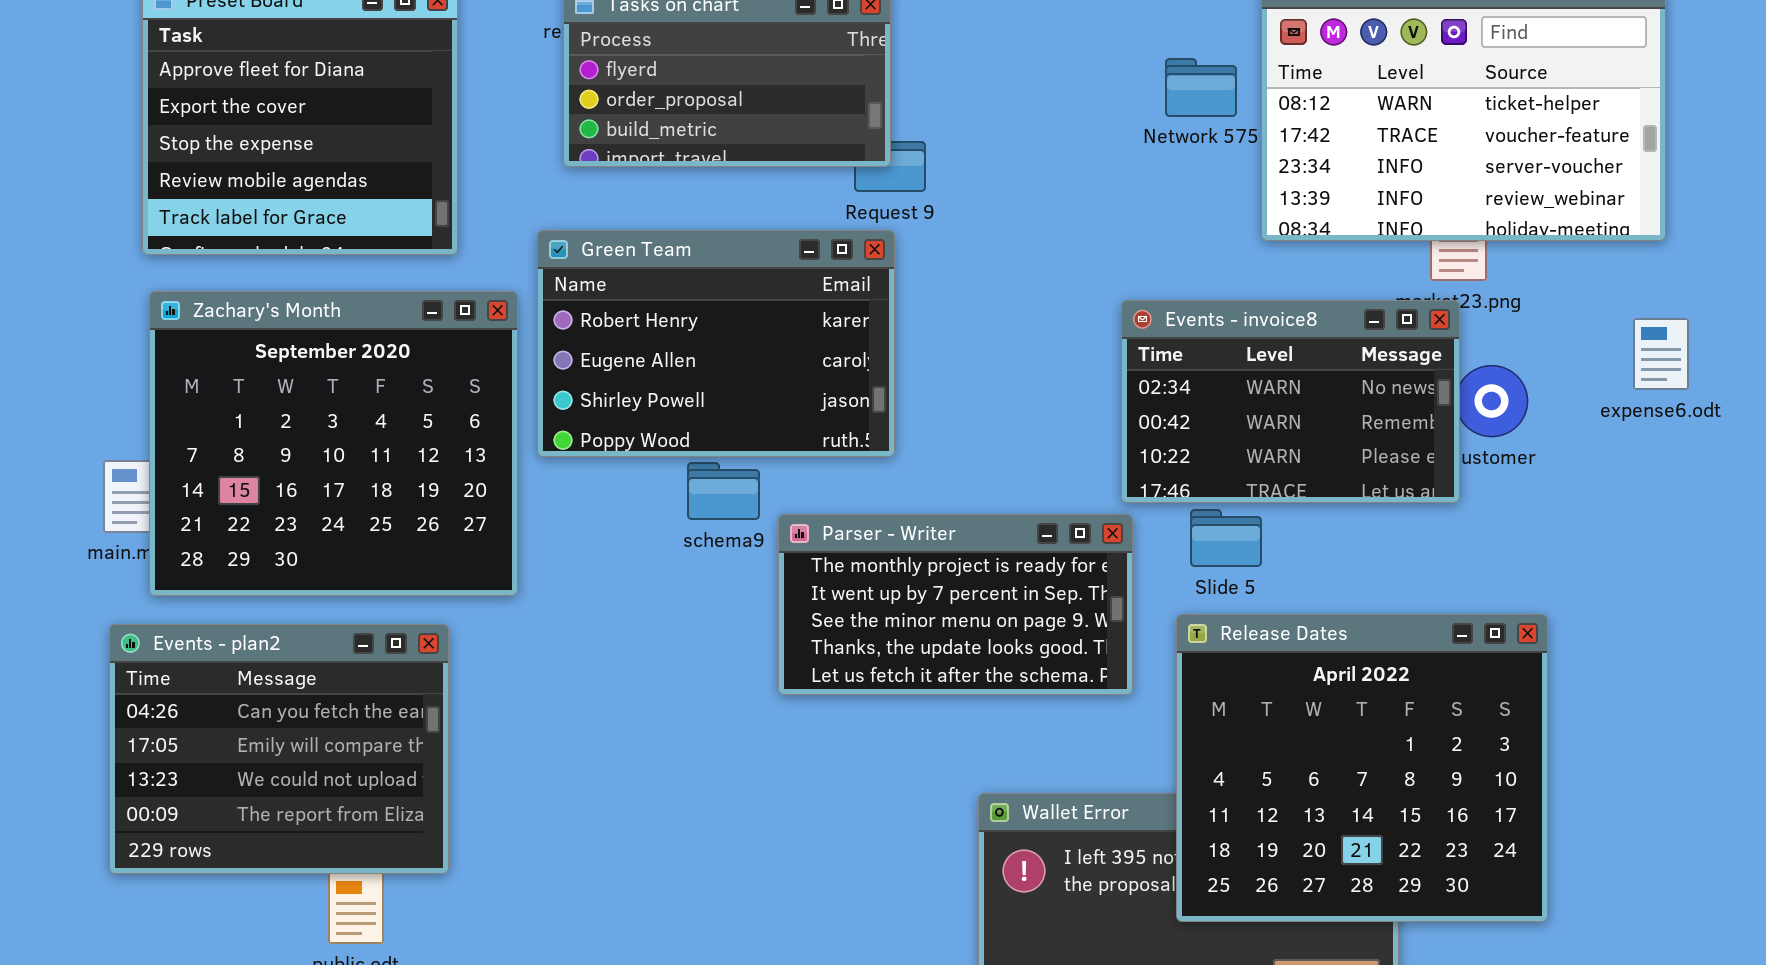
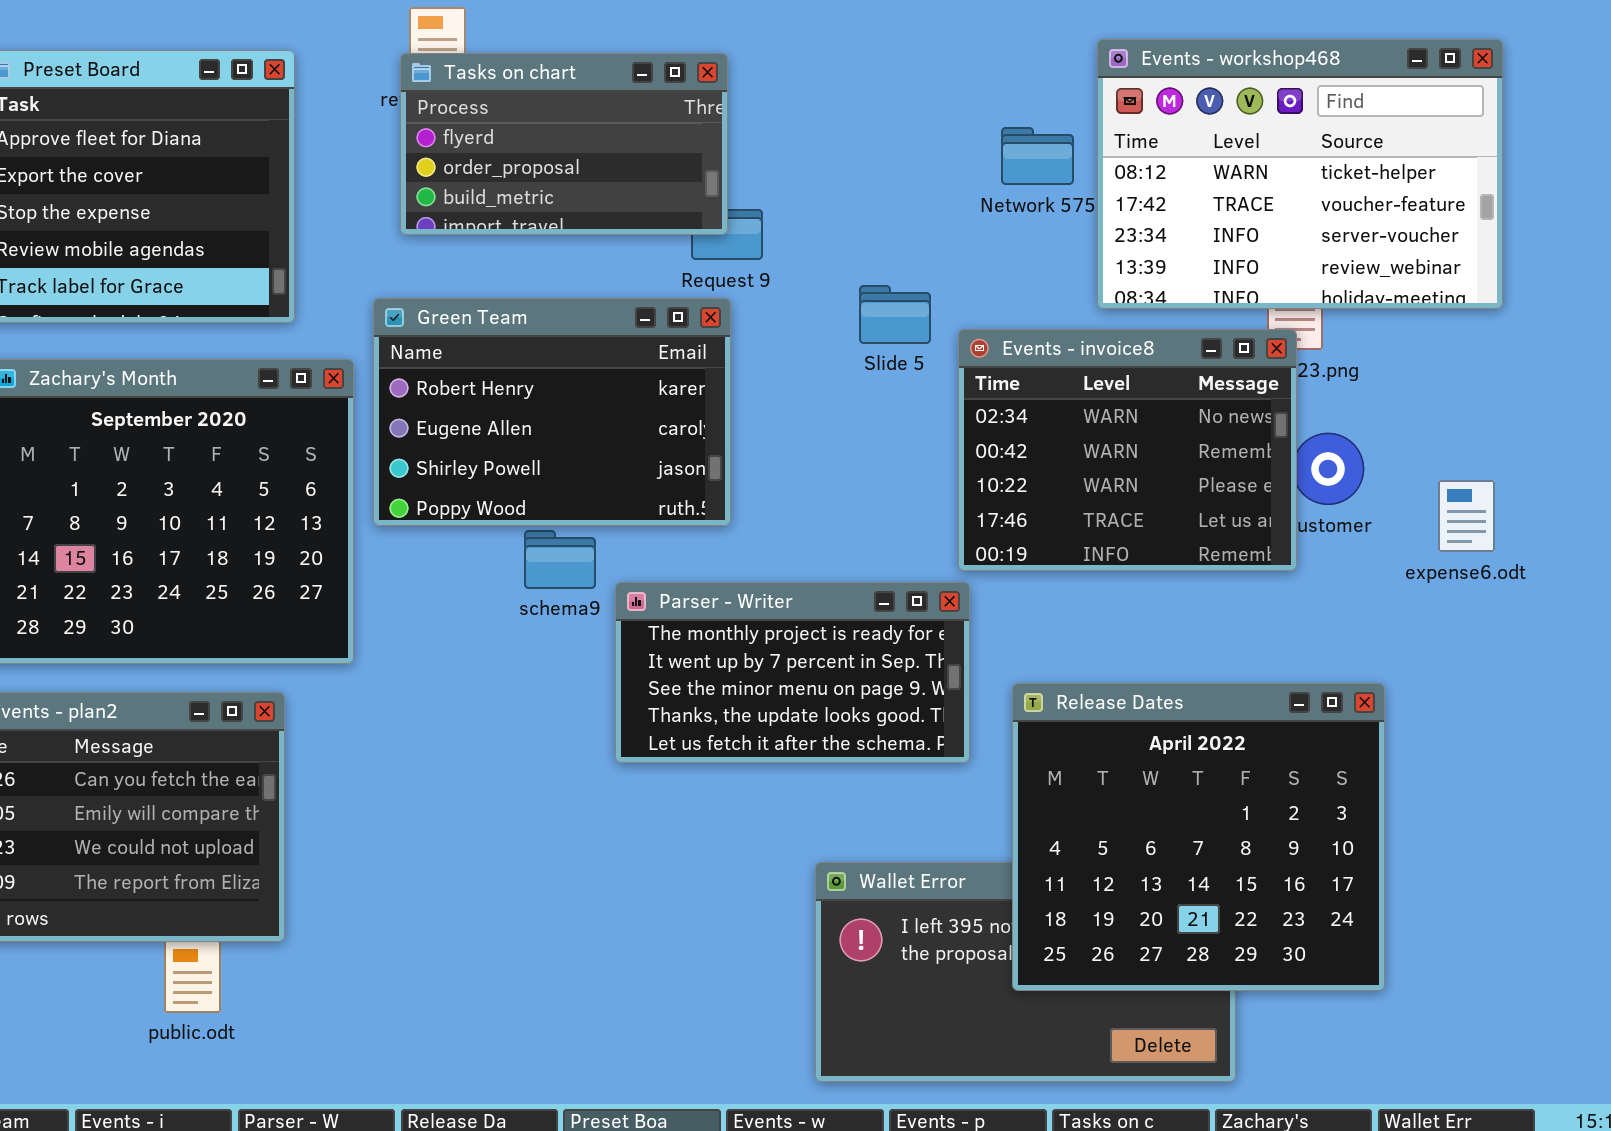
Events - invoice8: [1121,300,1460,503] -> [958,329,1297,571], resized
expense6.odt: [1633,318,1689,390] -> [1438,480,1495,552], moved
Slide 5: [1190,509,1262,567] -> [859,285,931,344], moved

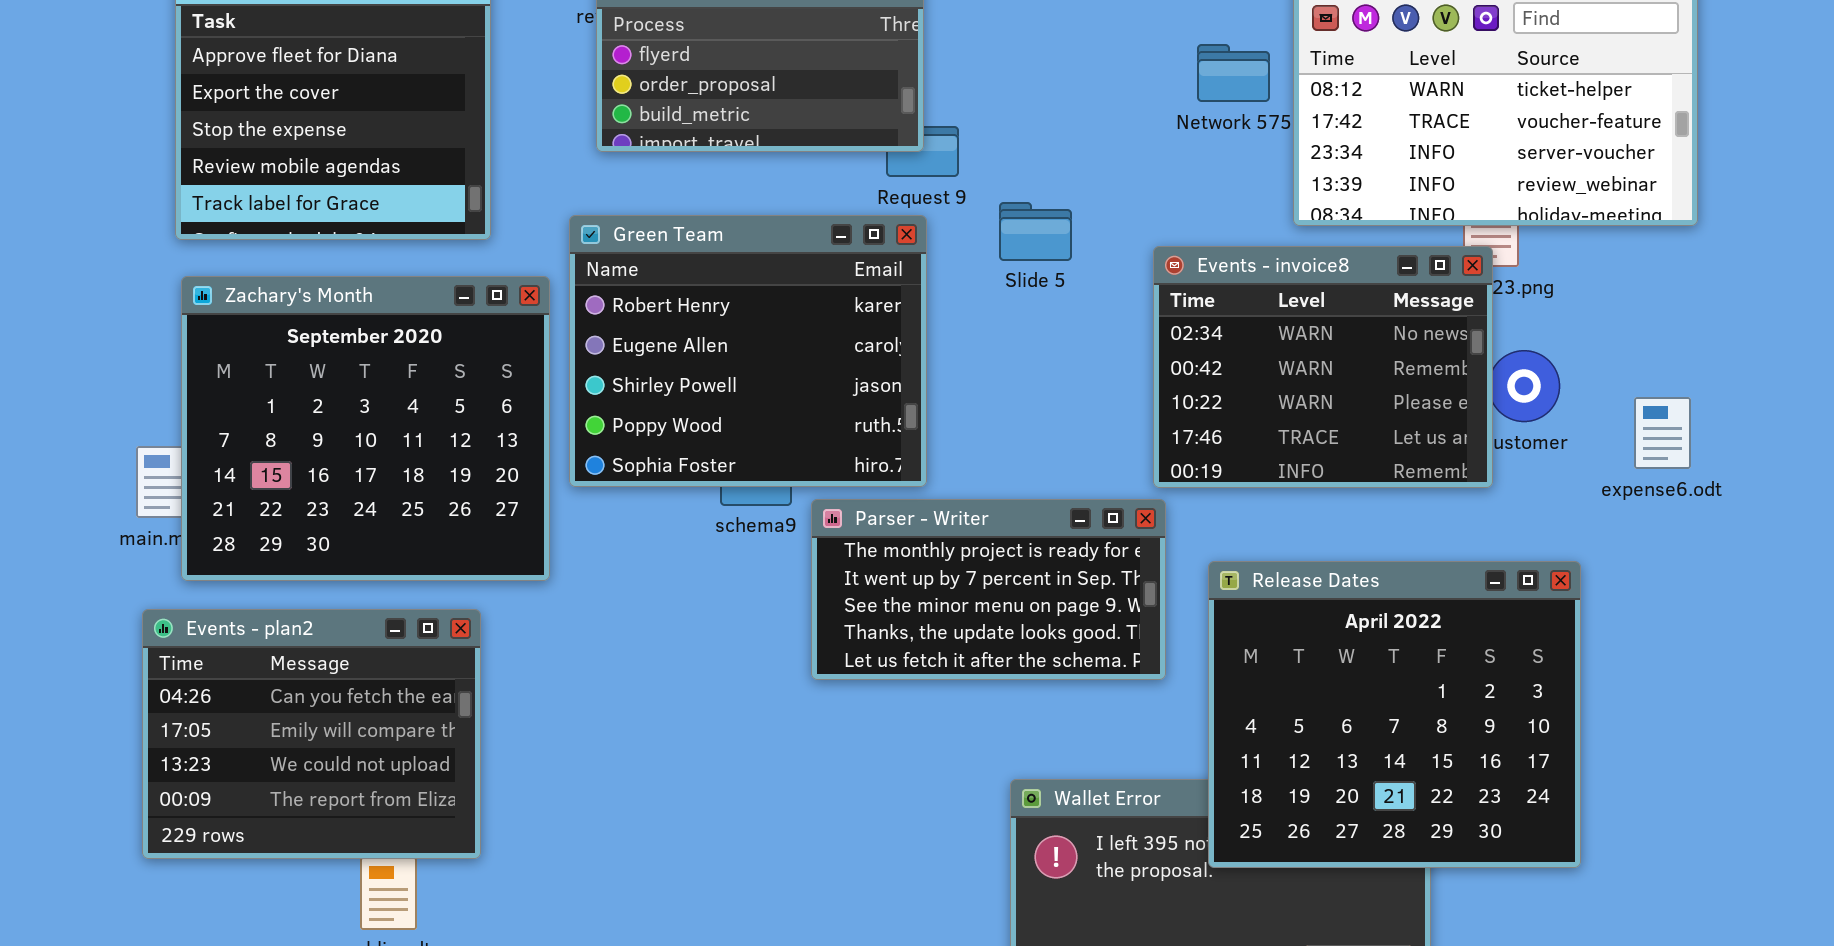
Slide 5: [859,285,931,344] -> [999,202,1072,261], moved
Green Team: [373,298,731,526] -> [569,215,927,487], resized
Release Dates: [1012,683,1385,991] -> [1208,561,1581,868], moved

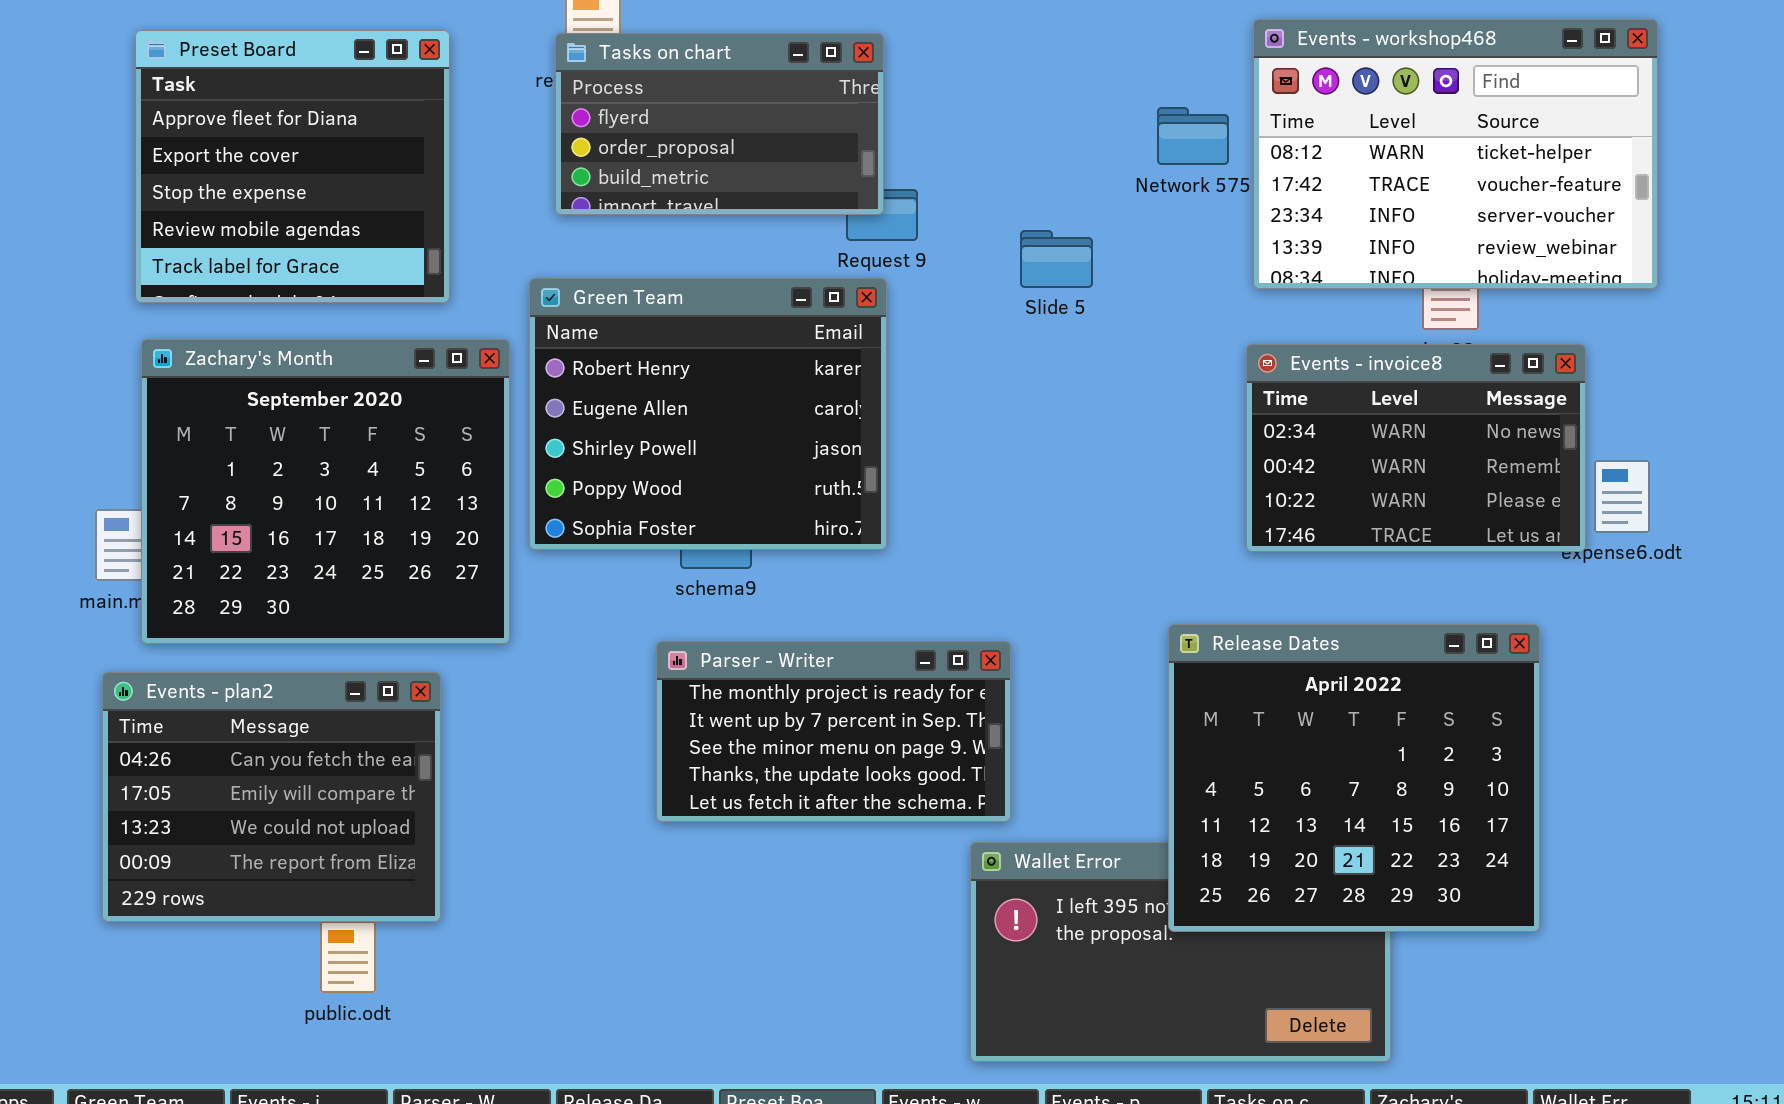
Slide 5: [999,202,1072,261] -> [1020,230,1093,288], moved
Events - invoice8: [1153,246,1493,488] -> [1246,344,1586,552], moved, resized
Parser - Writer: [811,499,1166,680] -> [656,641,1011,822], moved

